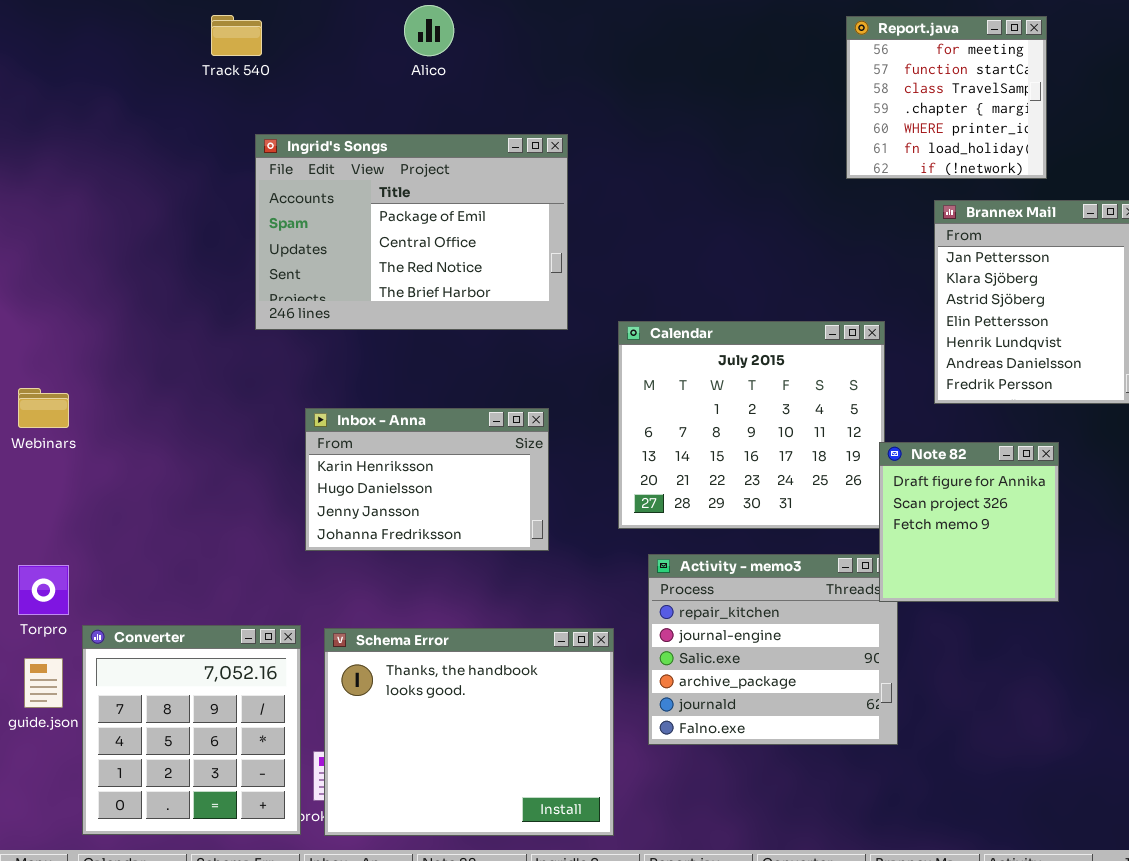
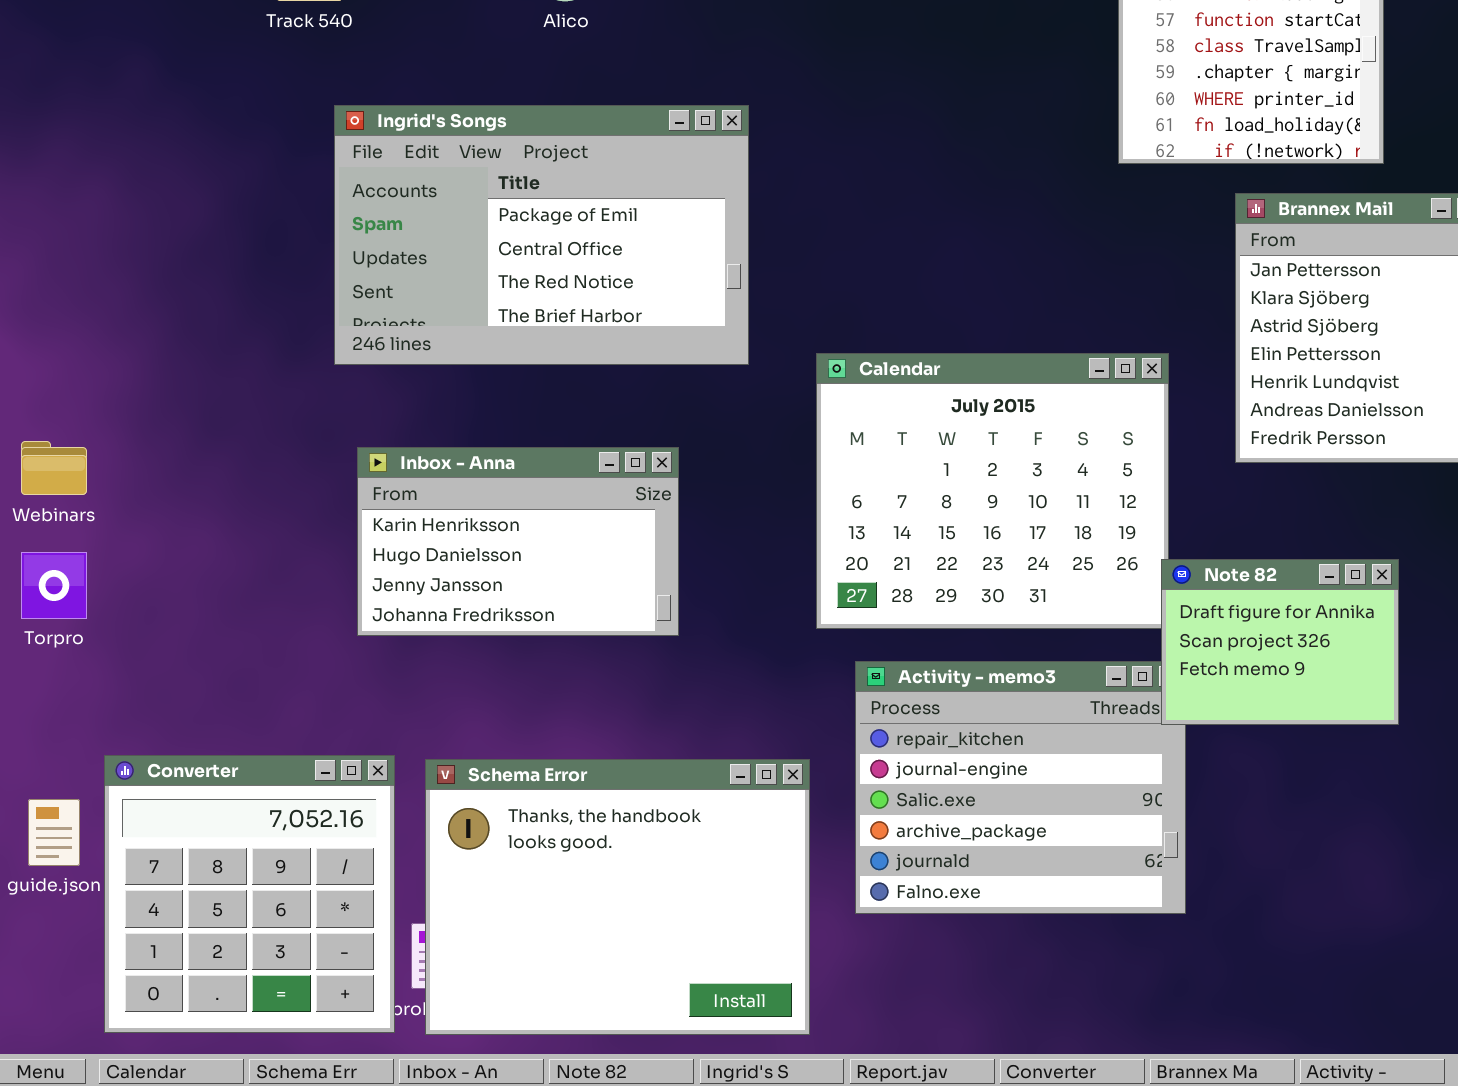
Inbox - Anna: [305,408,549,551] -> [357,447,679,636], moved
Note 82: [879,442,1059,602] -> [1161,559,1399,725], resized
Torpro: [18,565,69,615] -> [21,552,87,619], moved

